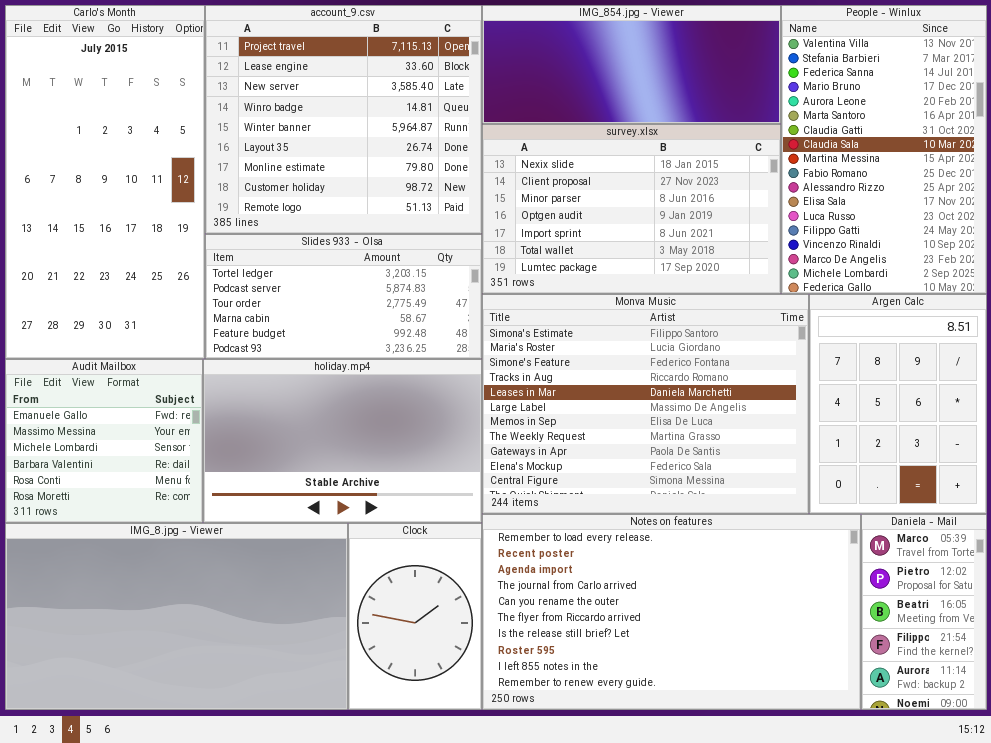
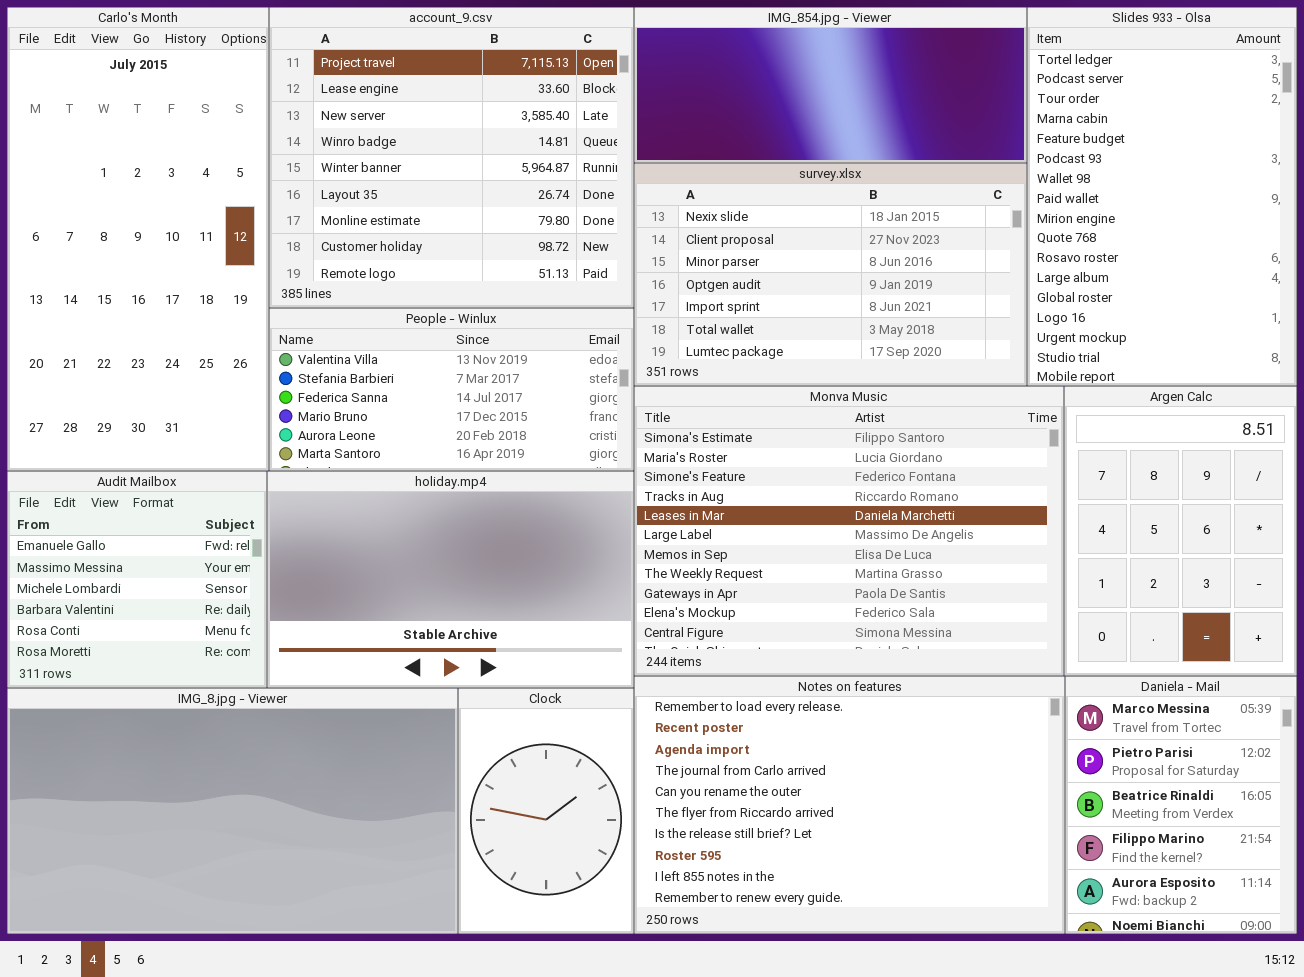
People - Winlux: [781,5,987,294] -> [269,308,634,471], moved, resized
Slides 933 - Olsa: [205,234,482,359] -> [1027,7,1297,386], moved, resized
Notes on features: [482,514,861,710] -> [634,676,1065,934], resized
Daniela - Mail: [861,514,987,710] -> [1065,676,1297,934], resized

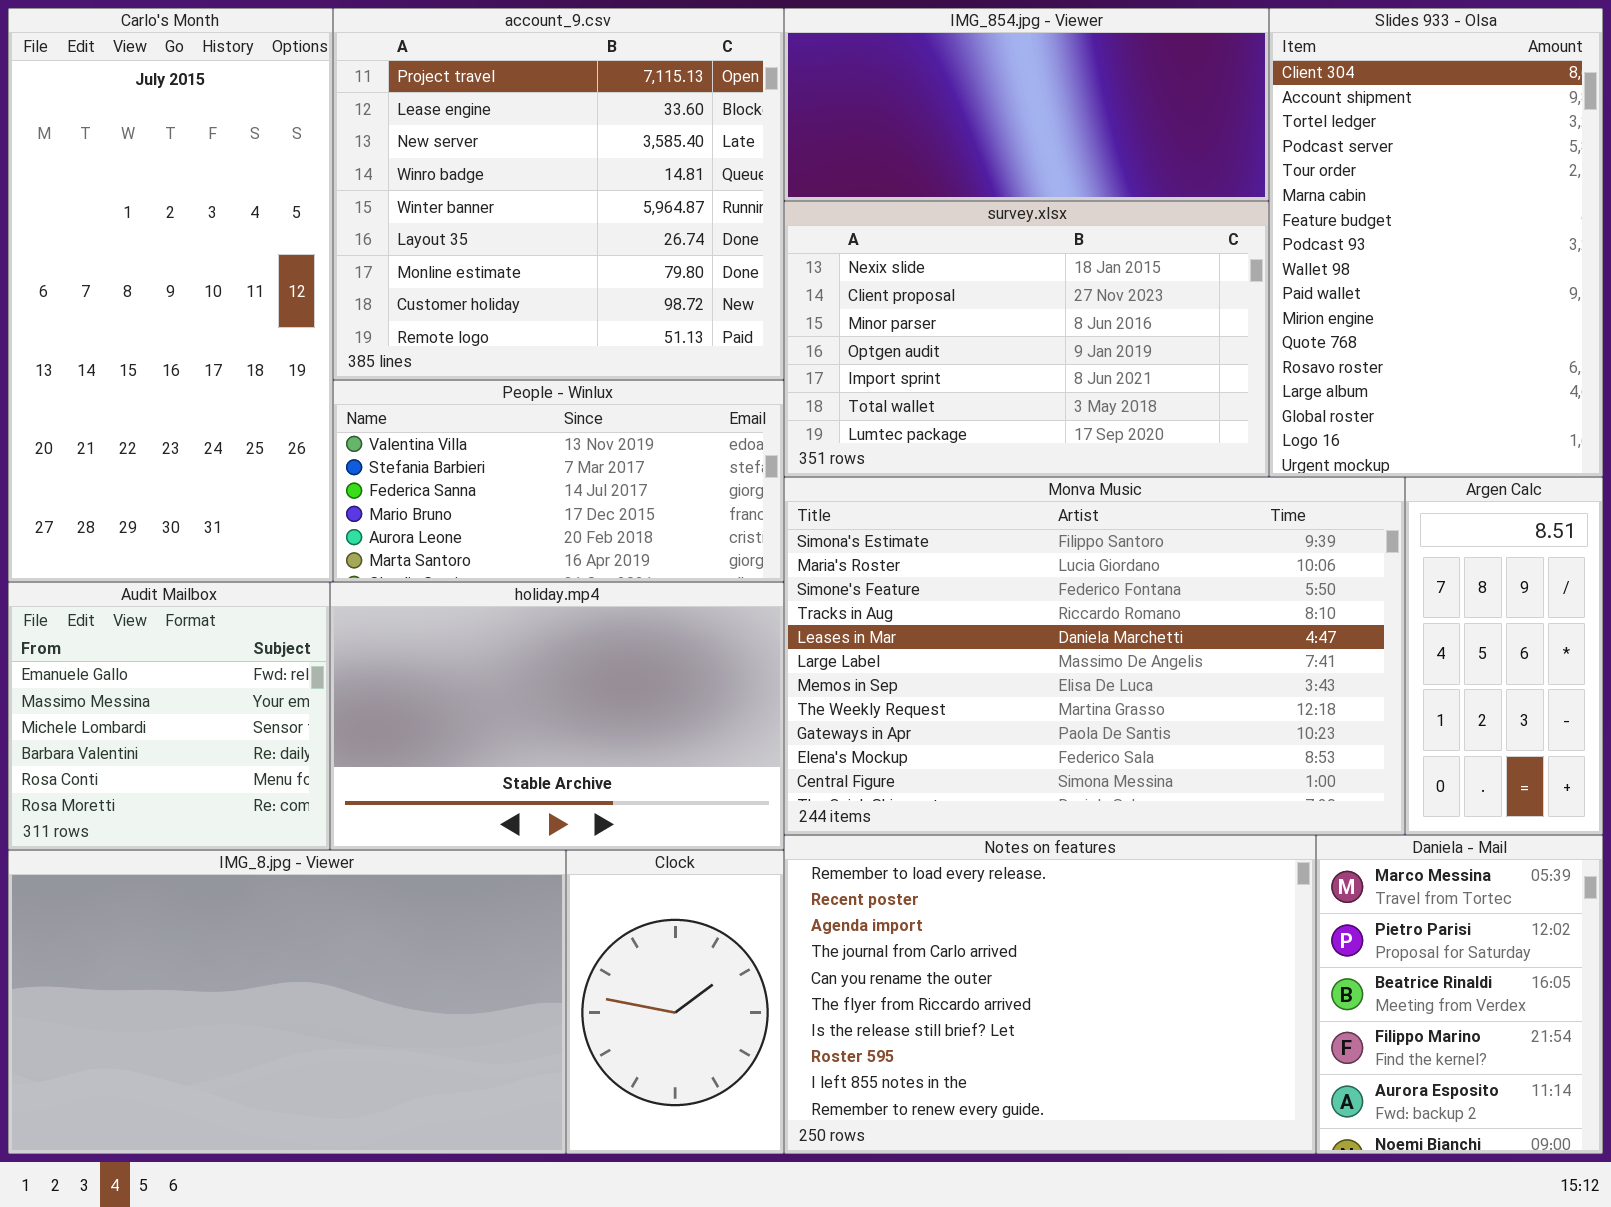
Slides 933 - Olsa: [1027,7,1297,386] -> [1269,8,1603,477], scrolled up 2 rows
Monva Music: [634,386,1064,676] -> [784,477,1405,835], resized
Argen Calc: [1064,386,1297,676] -> [1405,477,1603,835], resized

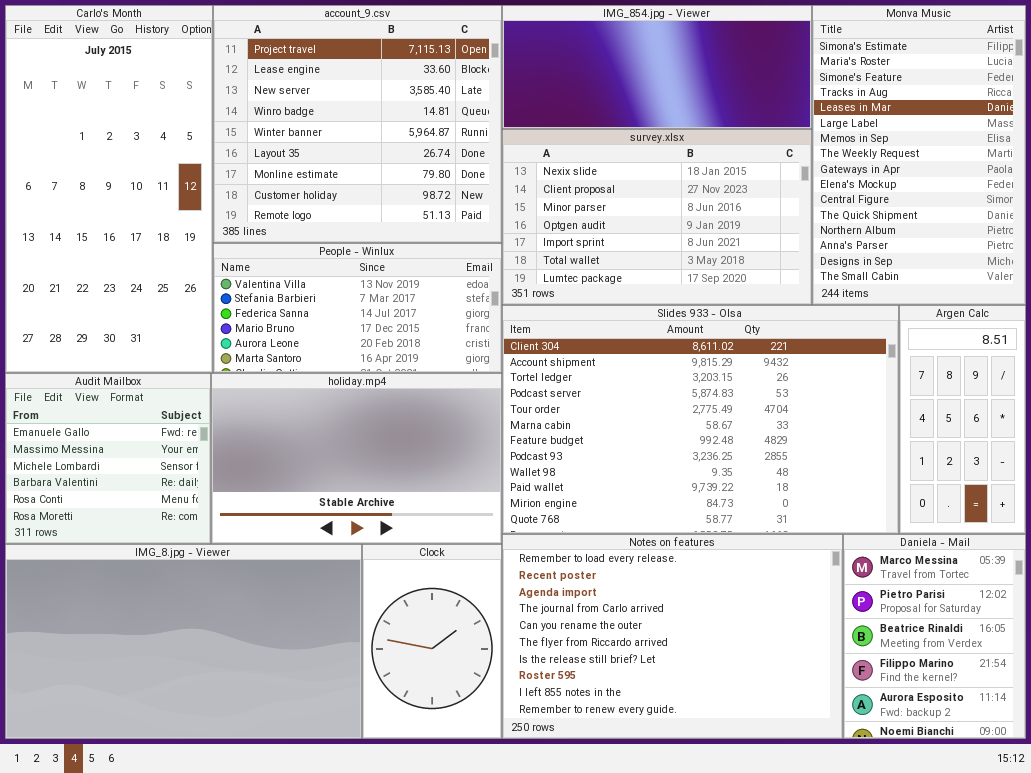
Slides 933 - Olsa: [1269,8,1603,477] -> [502,305,899,534], moved, resized
Monva Music: [784,477,1405,835] -> [812,5,1026,305], moved, resized

